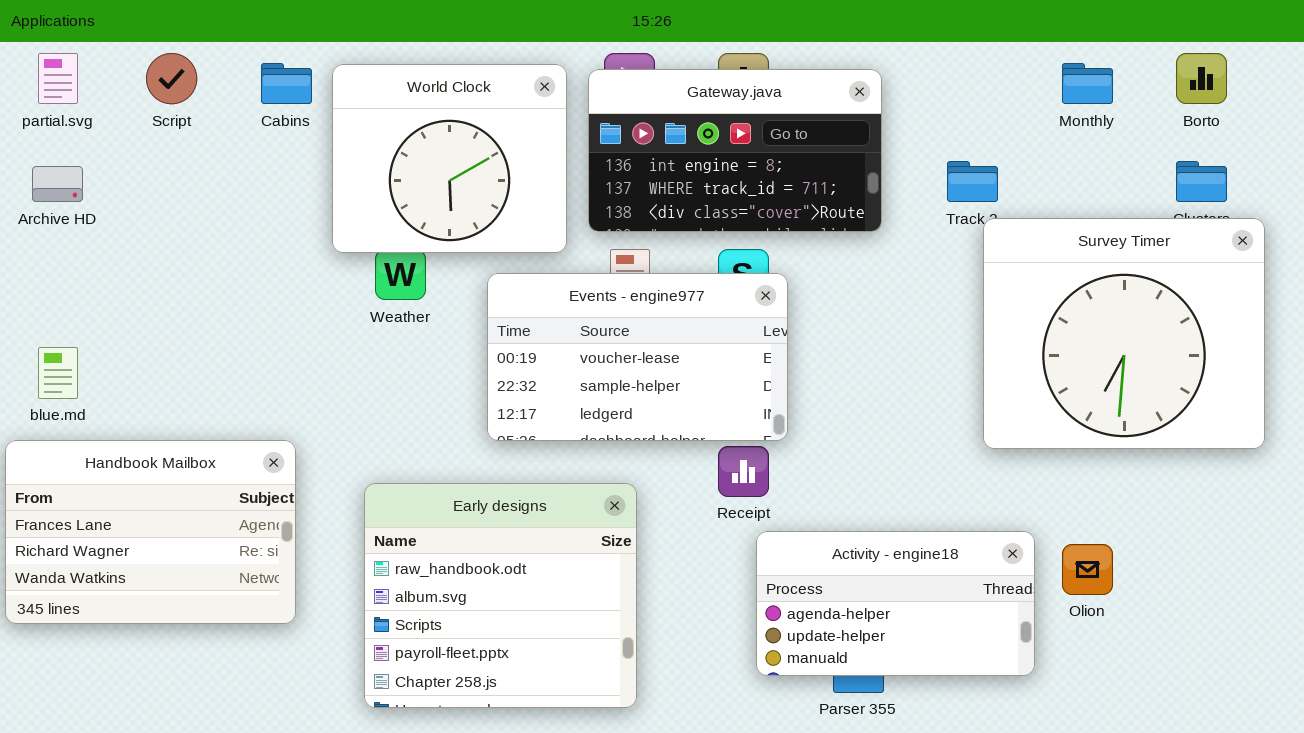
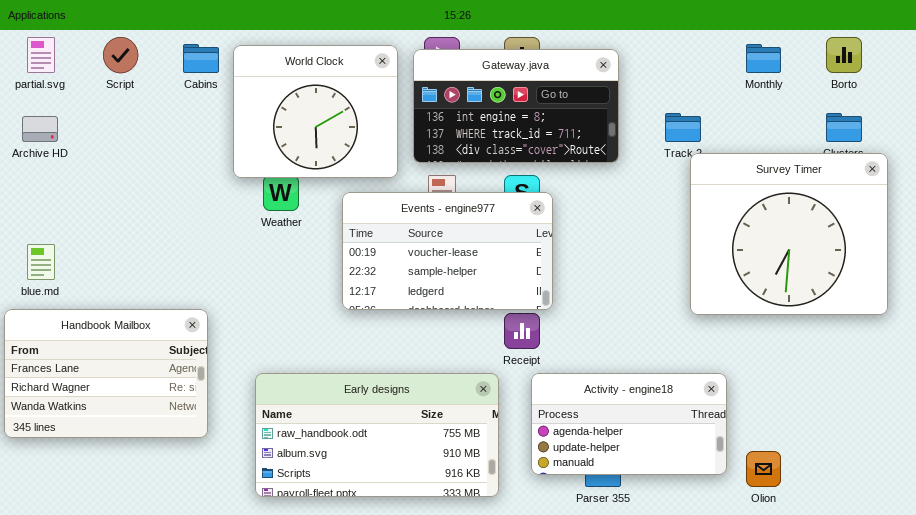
Early designs: [364,483,637,708] -> [255,373,499,497], resized
Olion: [1062,544,1113,595] -> [746,451,781,487], moved

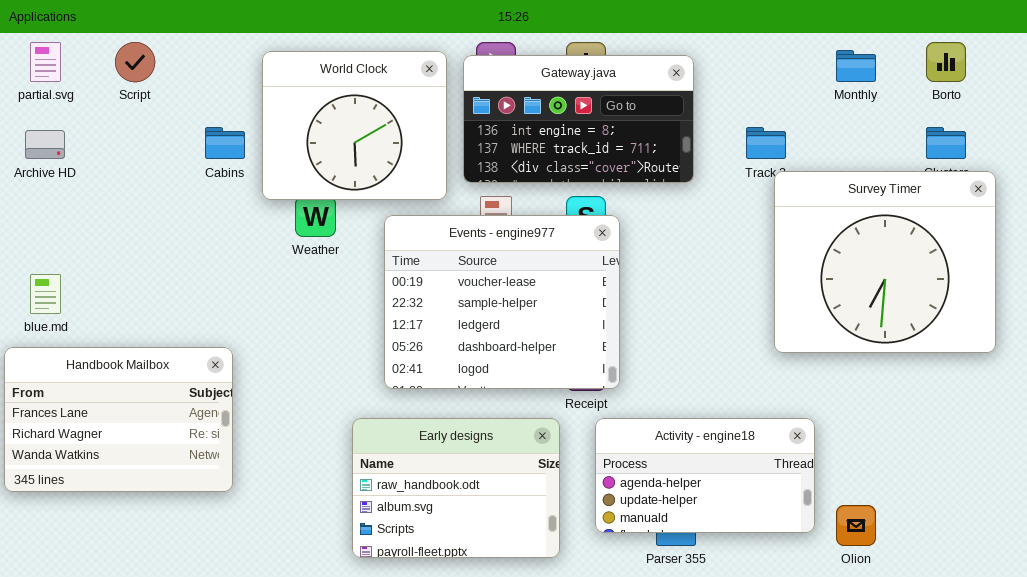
Cabins: [183,44,219,73] -> [205,127,245,159], moved
Events - engine977: [342,192,553,310] -> [384,215,620,389], resized
Early designs: [255,373,499,497] -> [352,418,560,558], resized

